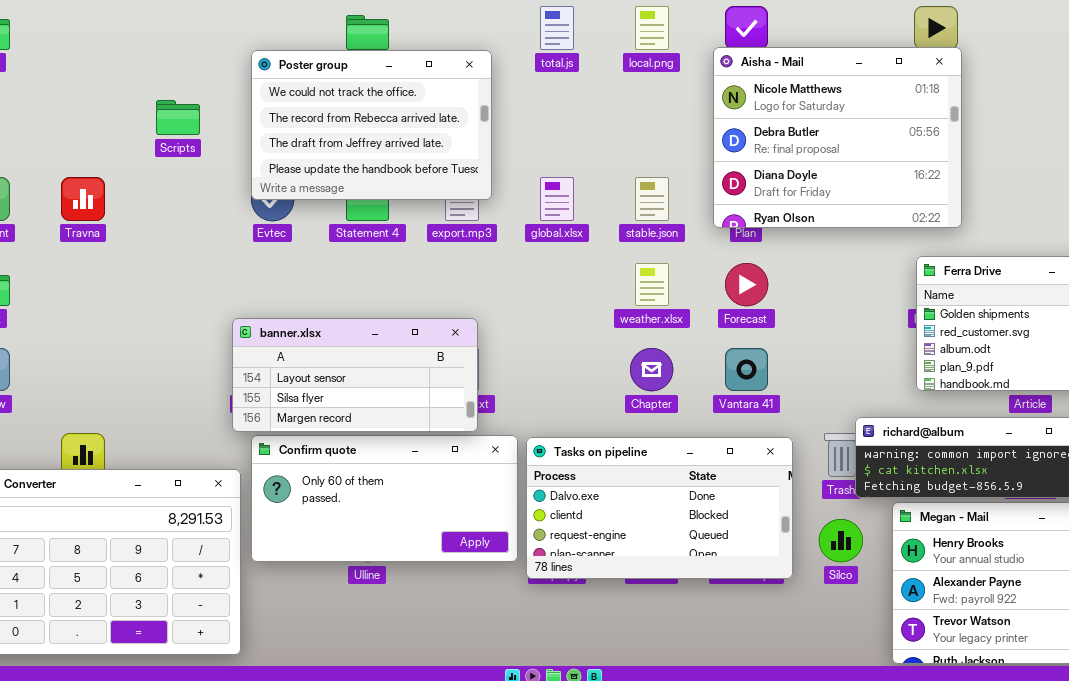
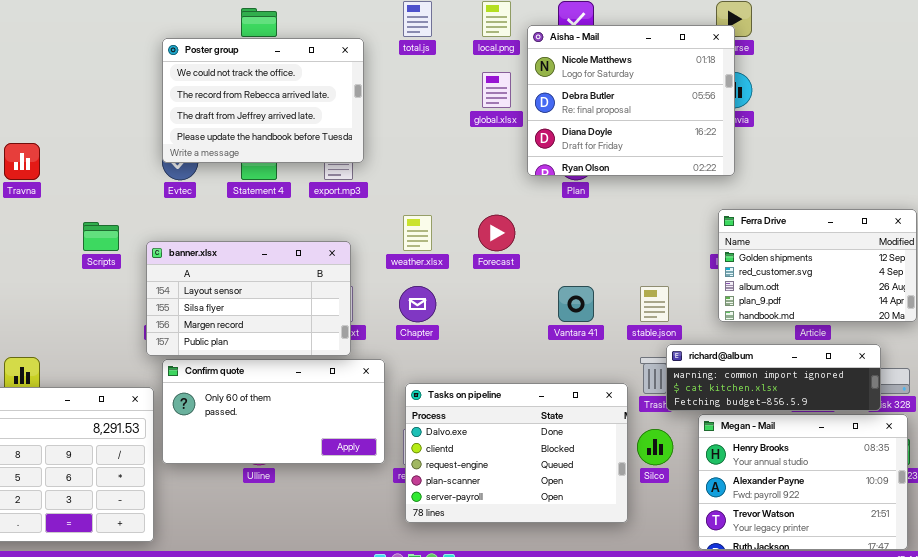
Aisha - Mail: [713,47,962,228] -> [527,25,735,176], moved
Scripts: [156,100,200,135] -> [83,222,119,251], moved
global.xlsx: [540,177,574,221] -> [482,72,511,108], moved
stable.json: [635,177,669,221] -> [640,286,669,322], moved
weather.xlsx: [635,263,669,306] -> [403,215,432,251], moved
Forecast: [725,263,768,306] -> [478,215,515,251], moved
banner.xlsx: [232,318,478,432] -> [146,241,351,356], resized
Chapter: [630,348,673,391] -> [399,286,436,322], moved
Tasks on pipeline: [526,437,793,579] -> [405,383,628,523], moved, resized

